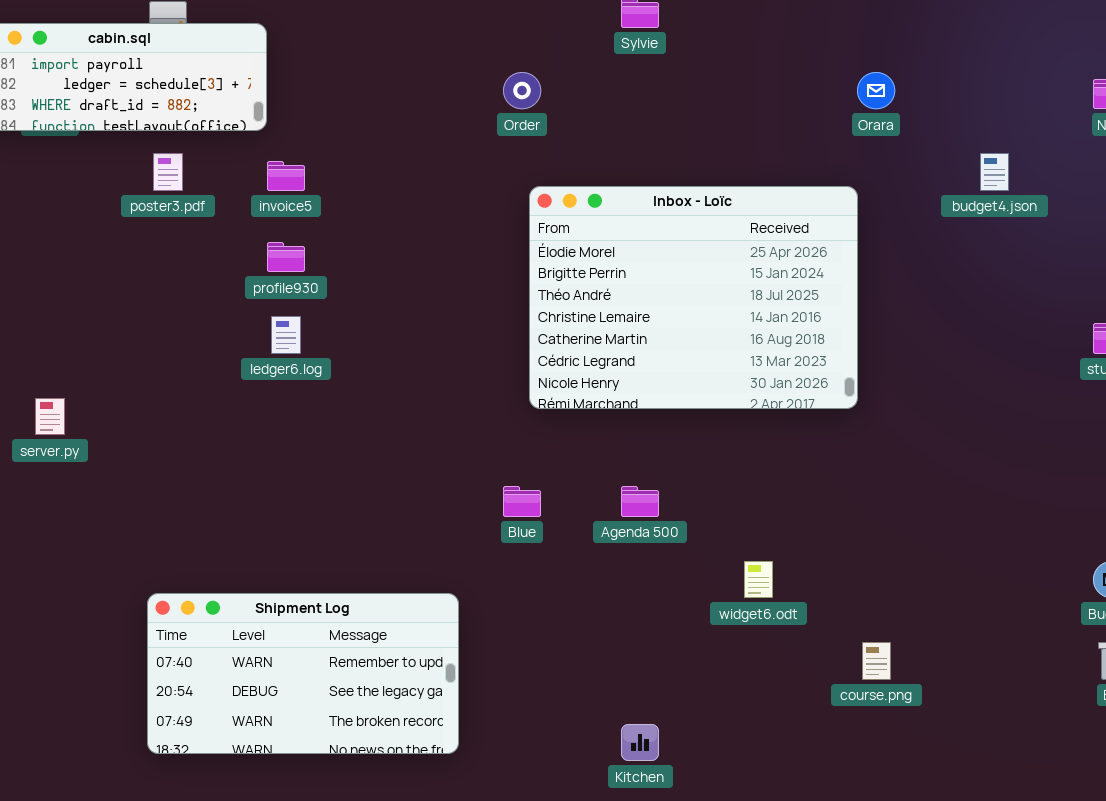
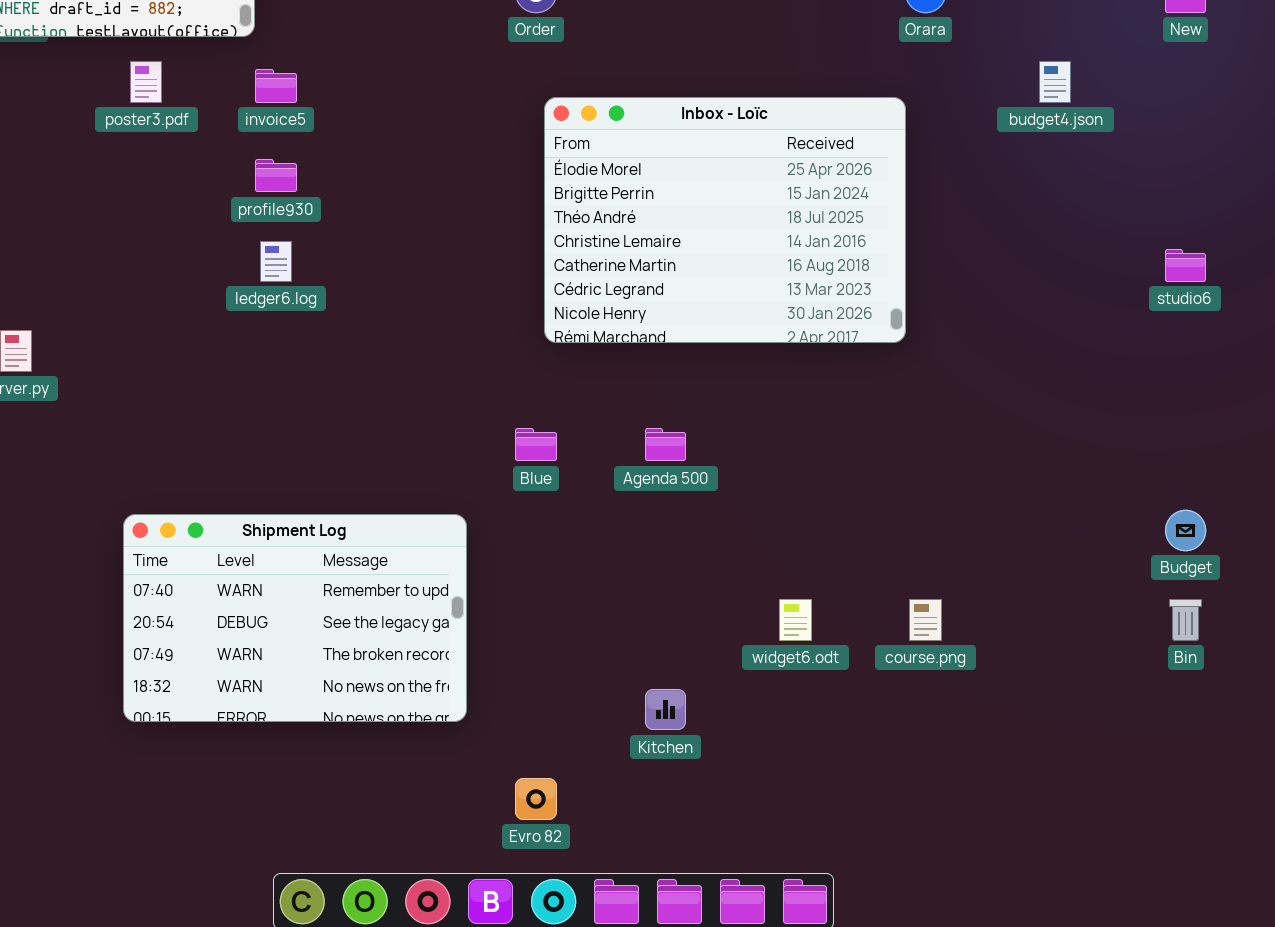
widget6.odt: [744,561,773,598] -> [779,599,812,641], moved
Shipment Log: [147,593,459,754] -> [123,514,467,722], resized

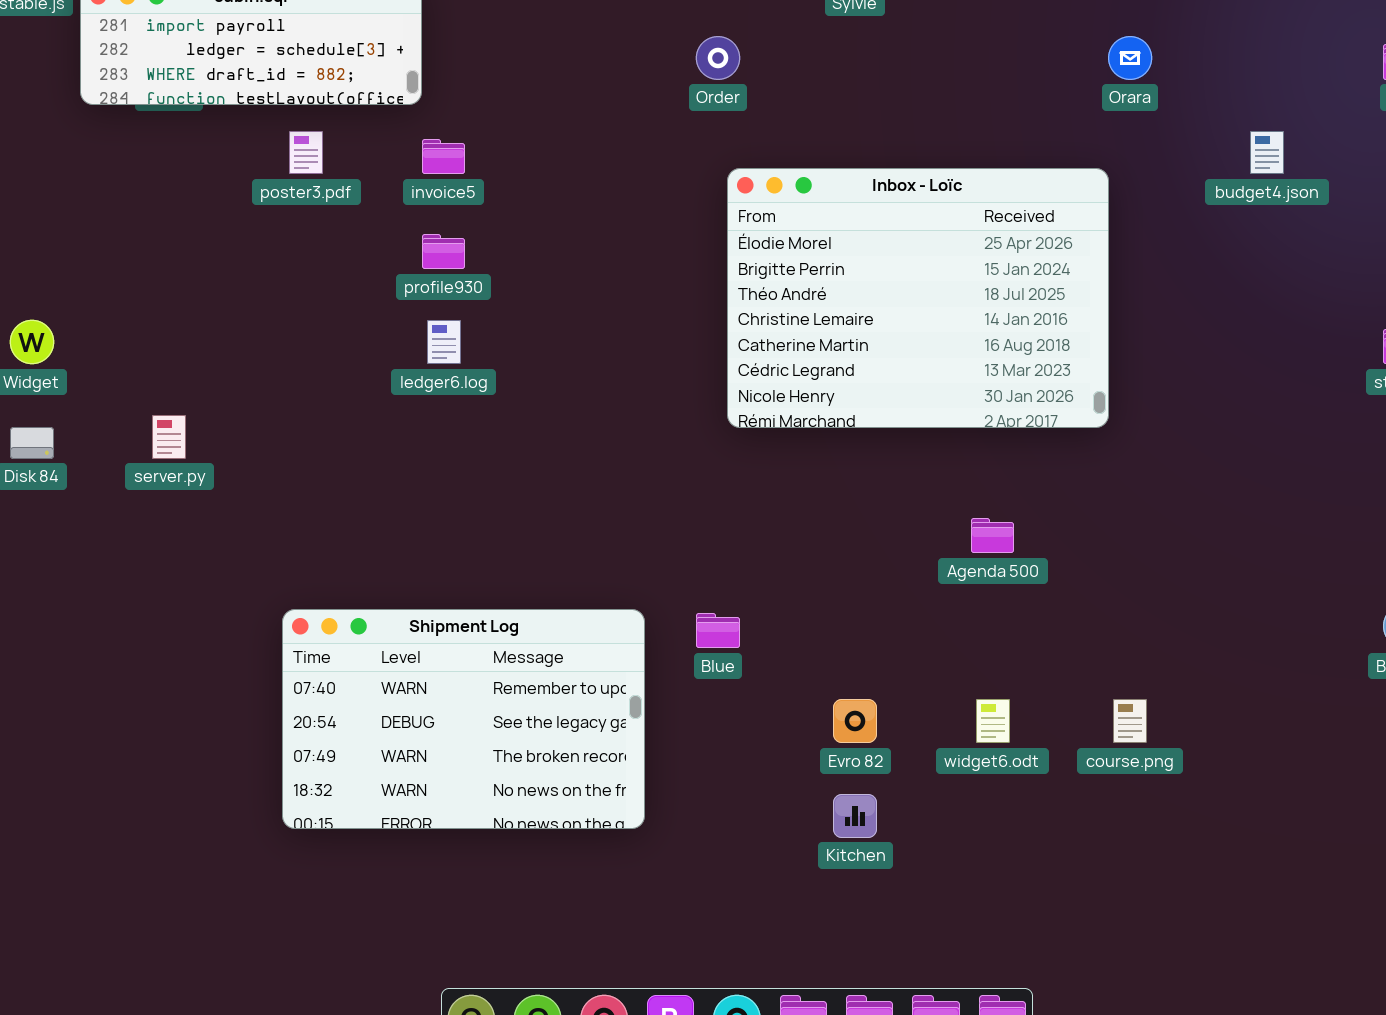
Blue: [515,428,557,461] -> [696,613,740,648], moved
Agenda 500: [645,428,686,461] -> [971,518,1014,553], moved
Evro 82: [515,778,557,820] -> [833,699,877,743], moved

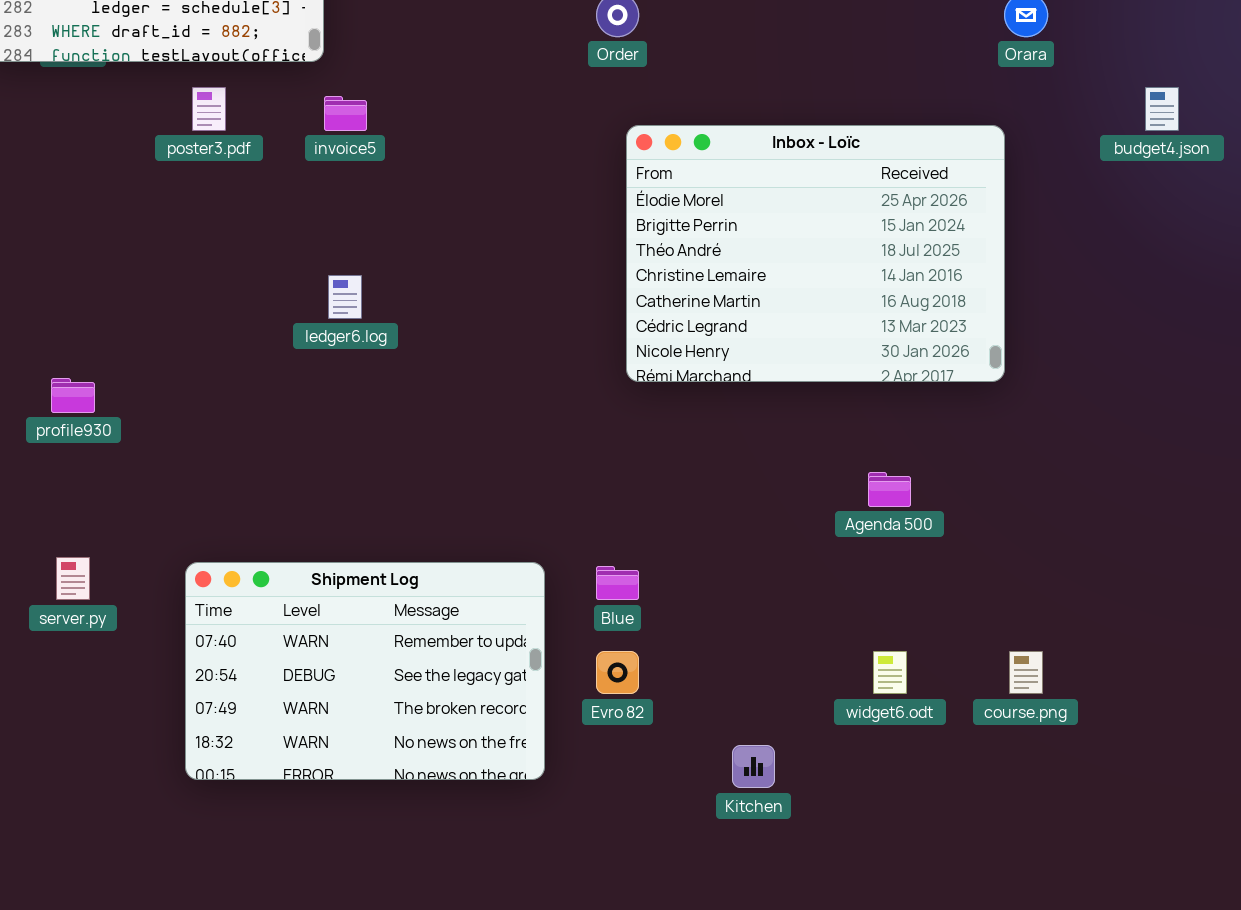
profile930: [422,234,465,269] -> [51,378,95,413], moved
server.py: [152,415,186,459] -> [56,557,90,600], moved
Evro 82: [833,699,877,743] -> [596,651,639,694], moved

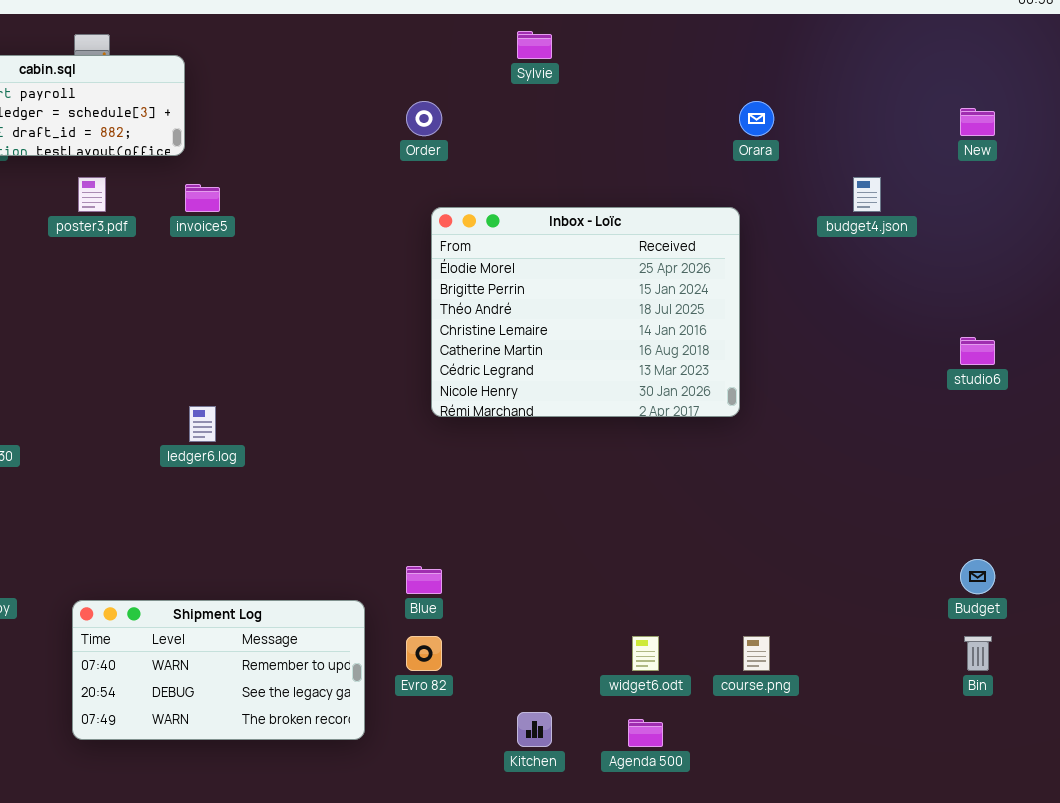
ledger6.log: [328,275,362,319] -> [189,406,216,442], moved
Agenda 500: [868,472,911,507] -> [628,719,663,747], moved
Shipment Log: [185,562,545,780] -> [72,600,365,740], resized

